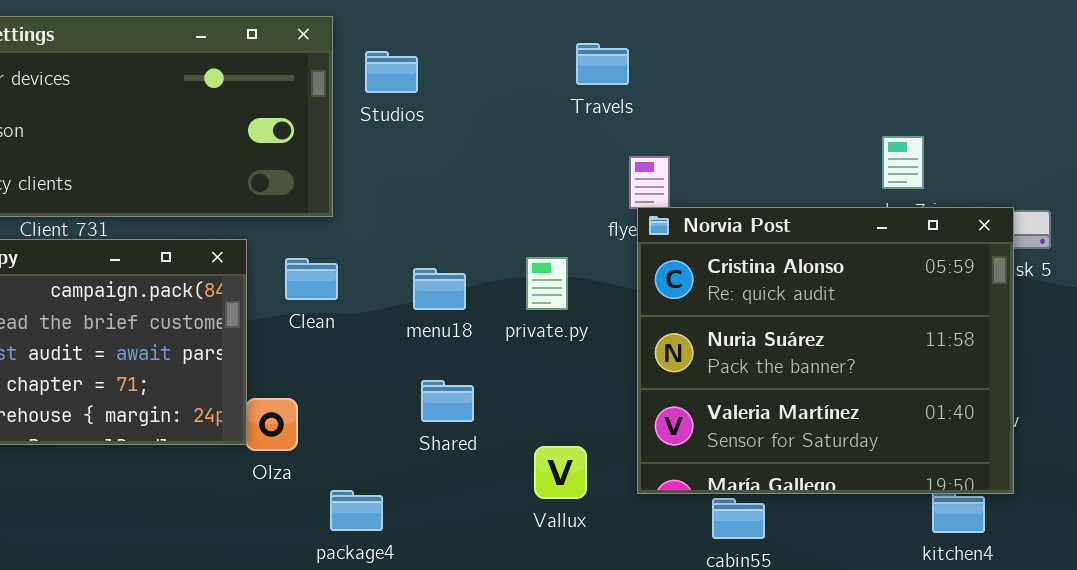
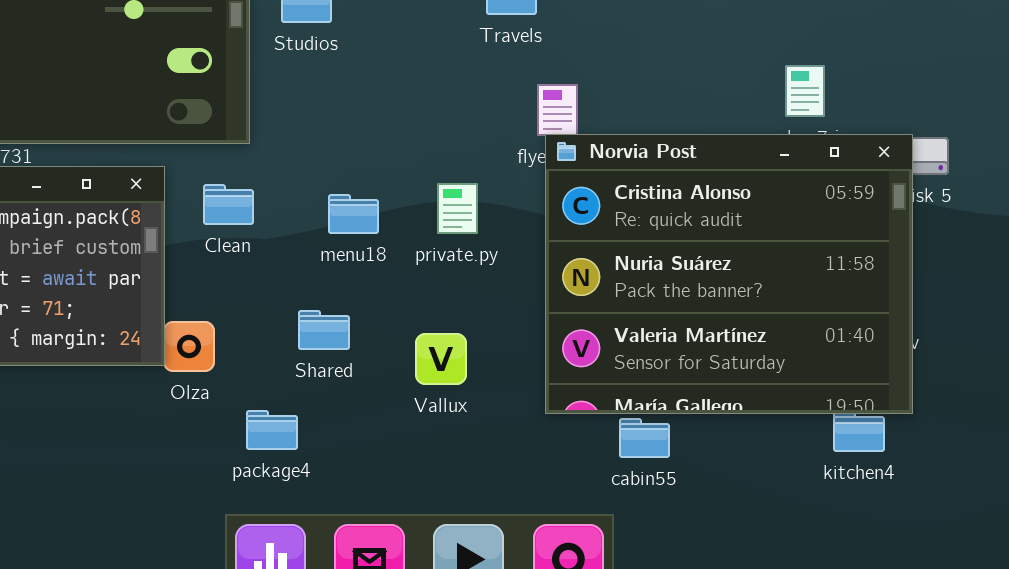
Shared: [421,380,474,422] -> [298,310,350,350], moved
Vallux: [534,446,587,499] -> [415,333,467,385], moved

